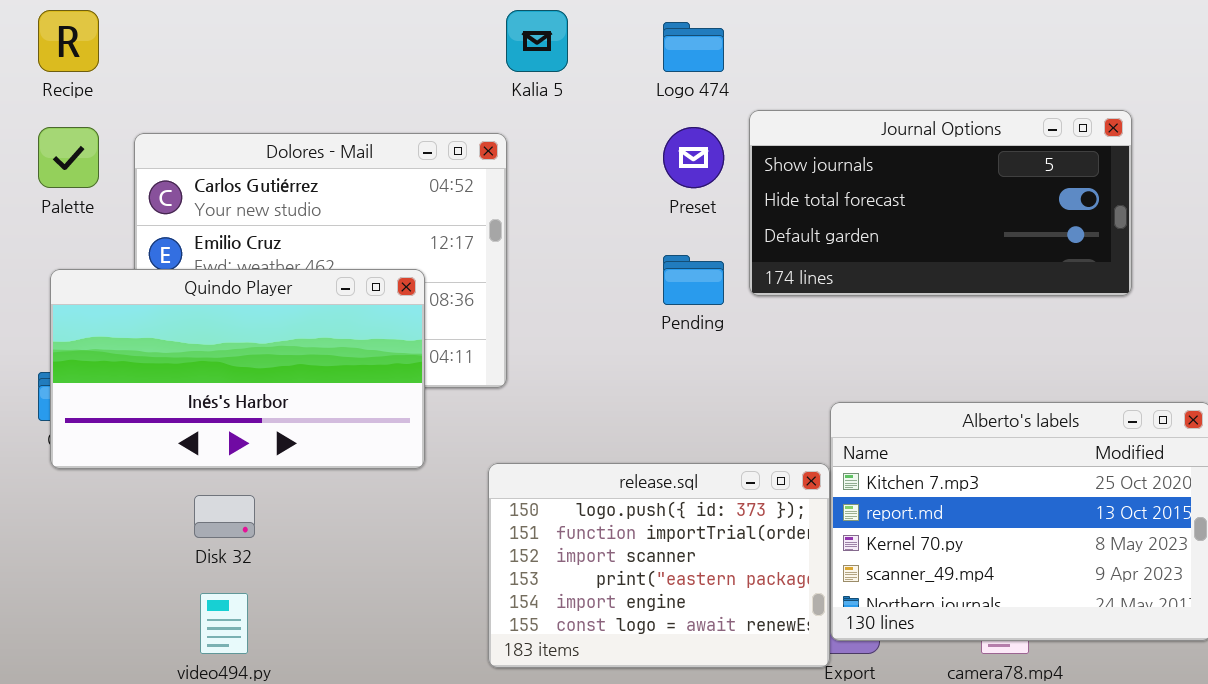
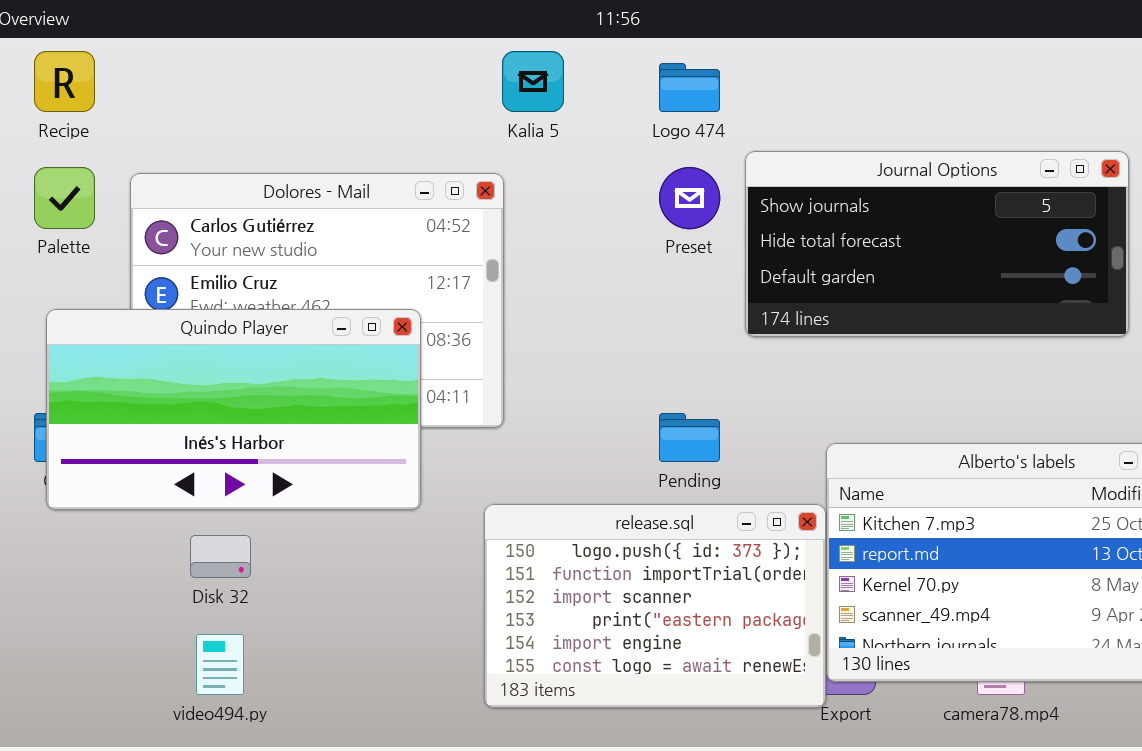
Pending: [663,255,724,305] -> [659,413,720,462], moved

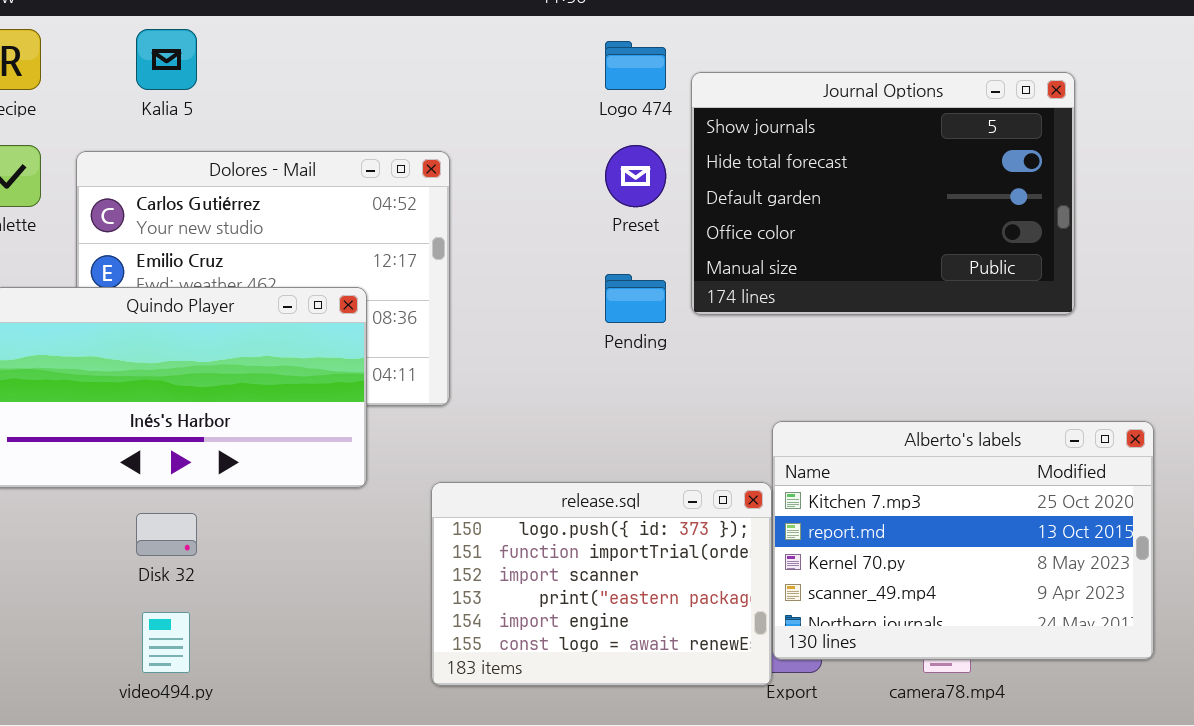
Kalia 5: [502,51,564,112] -> [136,29,197,90], moved
Journal Options: [745,151,1129,337] -> [691,72,1075,315], resized
Pending: [659,413,720,462] -> [605,274,666,323], moved

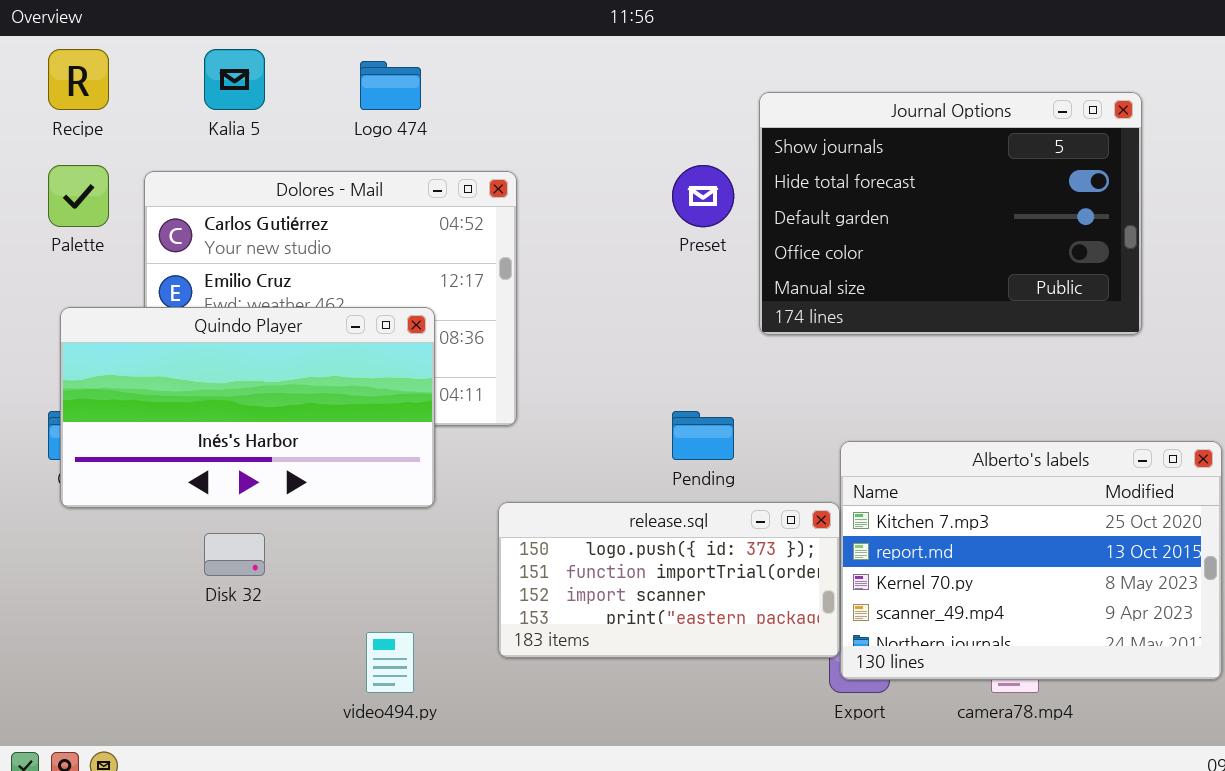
Logo 474: [605,41,666,90] -> [360,61,421,110], moved
Pending: [605,274,666,323] -> [672,411,734,460], moved
release.sql: [431,482,772,686] -> [498,502,840,658], resized
video494.py: [142,612,190,673] -> [366,632,414,693], moved

